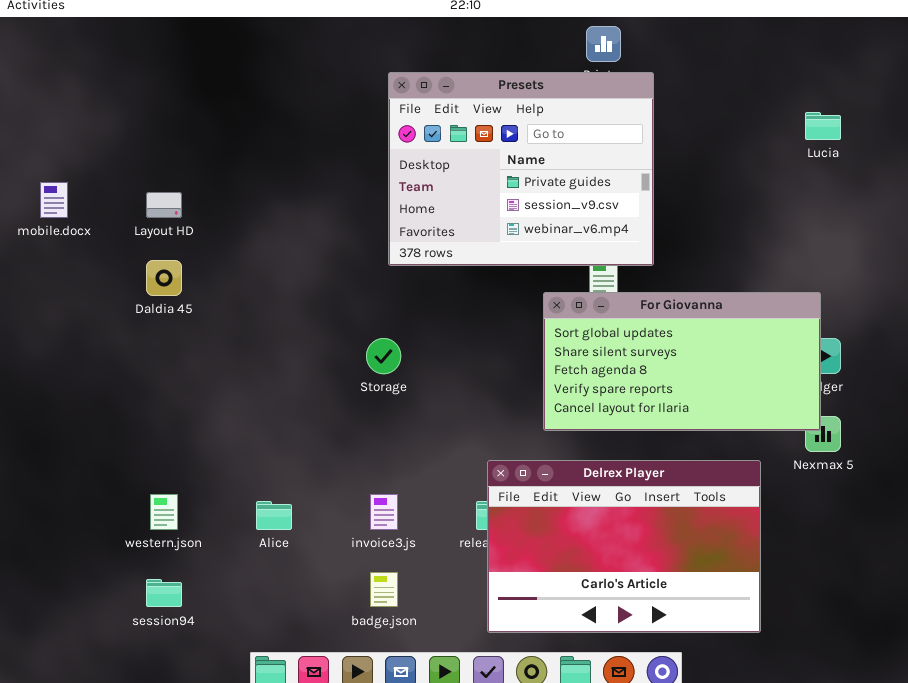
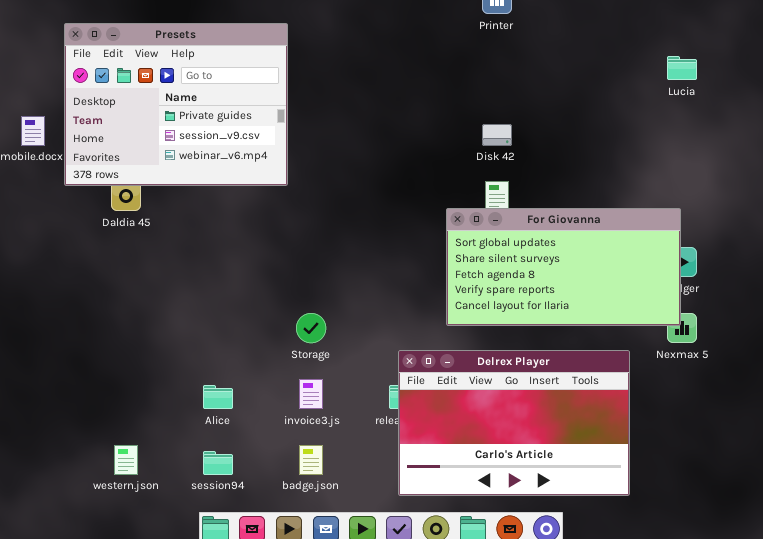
Presets: [388,72,654,266] -> [64,23,288,186], moved
Storage: [366,338,401,374] -> [296,313,326,343], moved
western.json: [150,494,178,530] -> [114,445,138,475], moved
session94: [146,579,182,607] -> [203,451,233,475], moved

